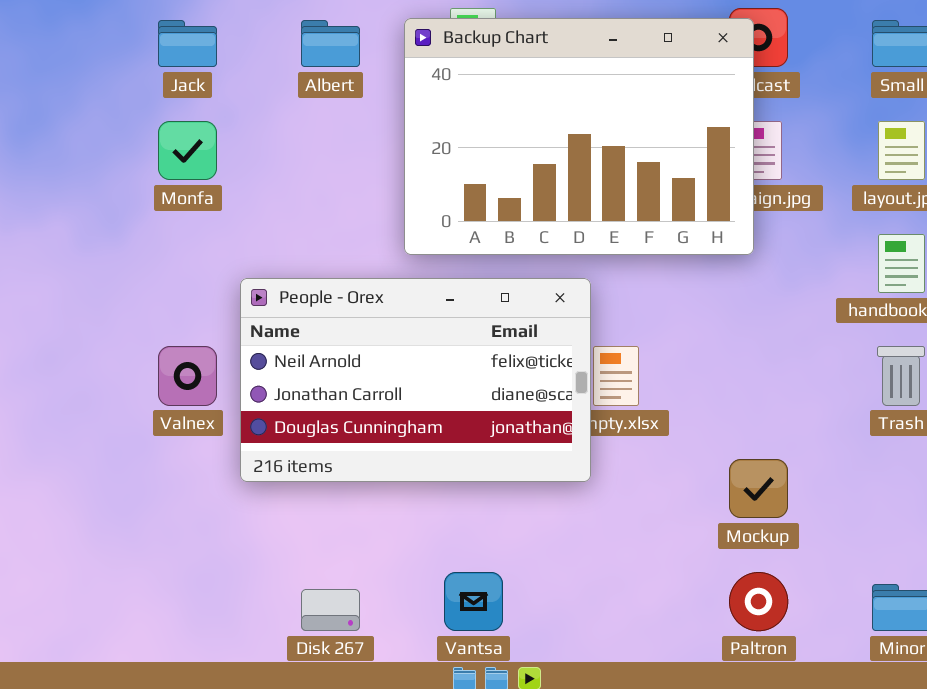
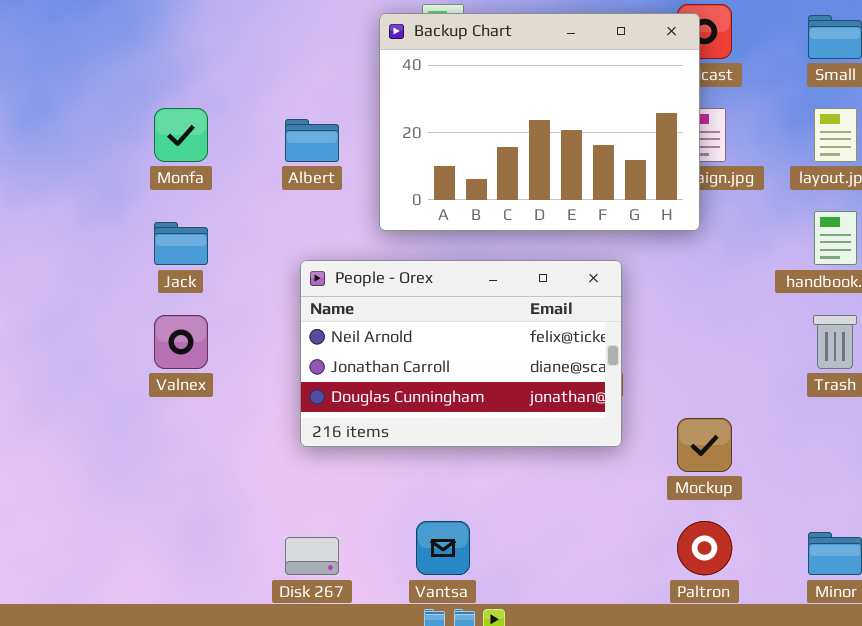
Jack: [158,20,217,67] -> [154,222,208,265], moved
Albert: [301,20,360,67] -> [285,119,339,162], moved
People - Orex: [240,278,591,482] -> [300,260,622,447], moved

